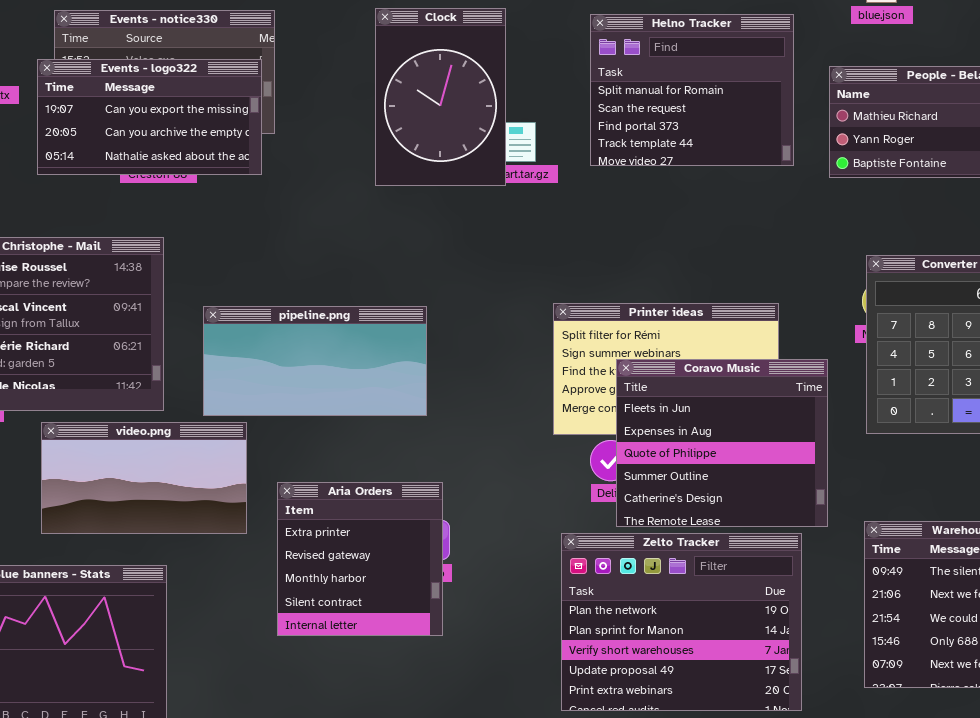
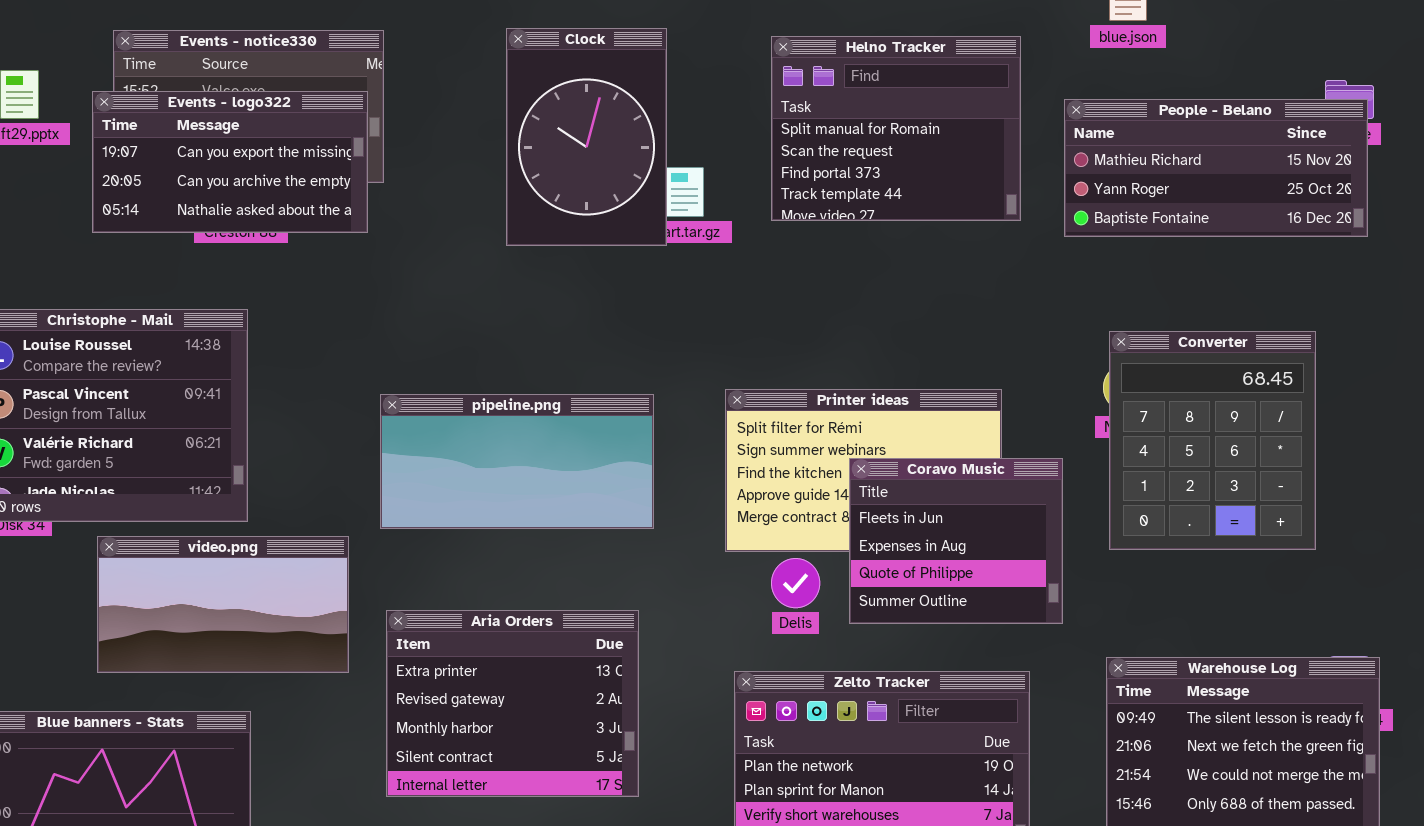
pipeline.png: [203,306,427,416] -> [380,394,654,529], moved
Coravo Music: [616,359,828,527] -> [849,458,1063,624], resized
Aria Orders: [277,482,443,636] -> [386,610,639,797], resized

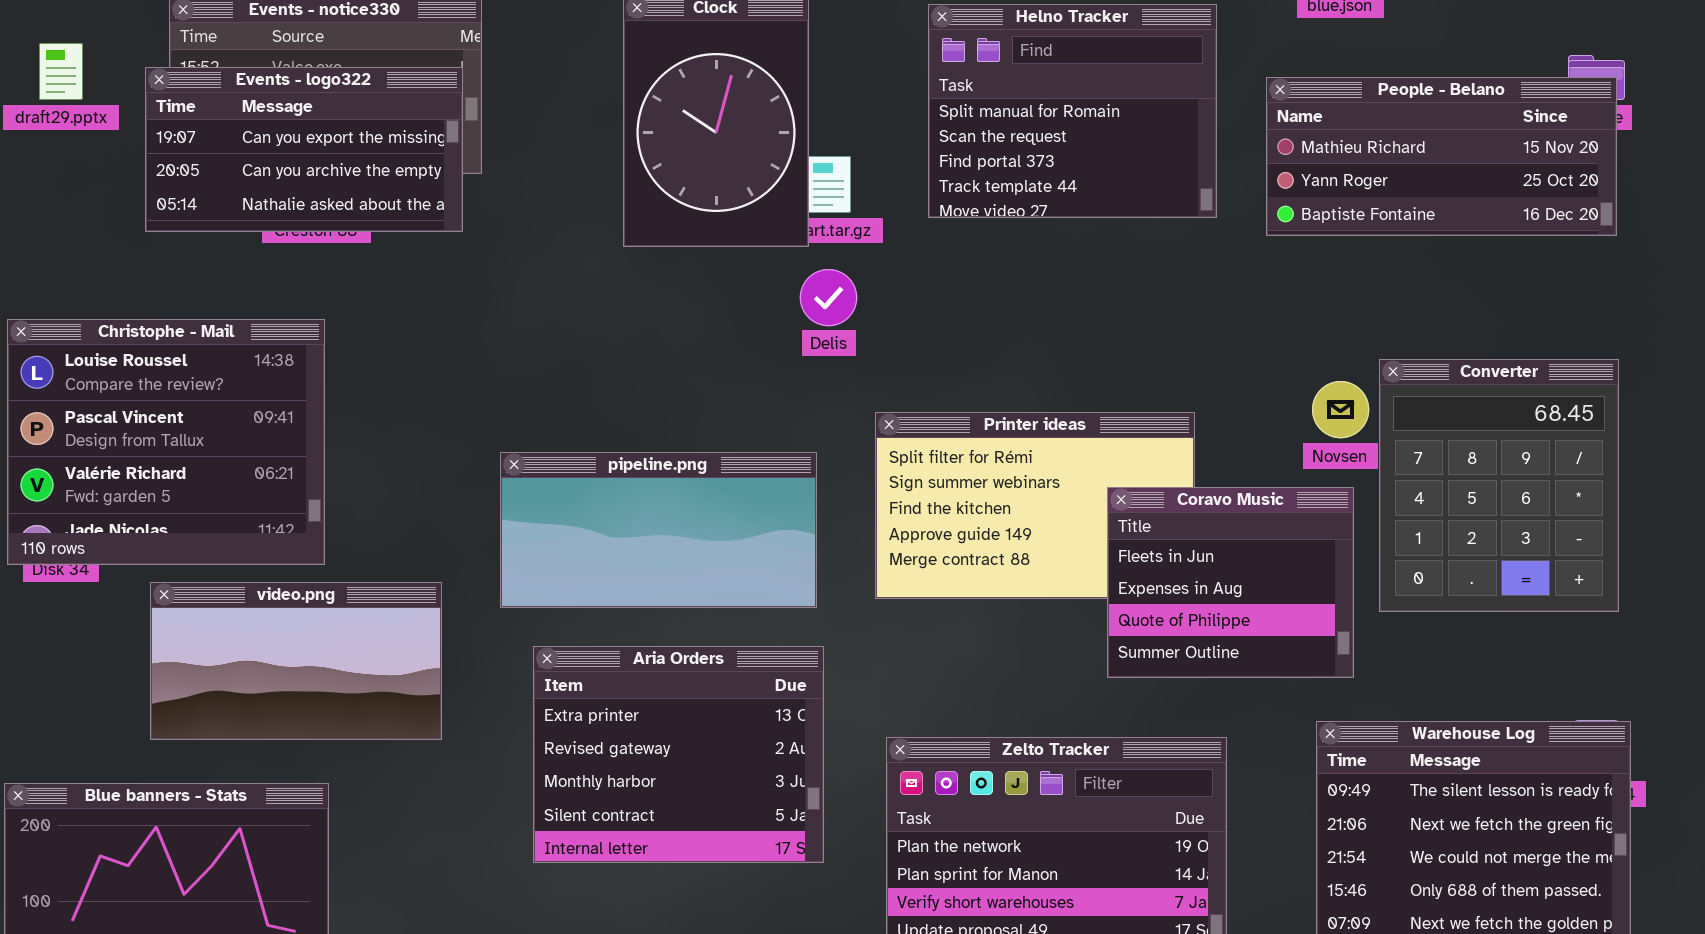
Converter: [1109,331,1316,550] -> [1379,359,1619,612], moved
pipeline.png: [380,394,654,529] -> [500,452,817,608], moved
Coravo Music: [849,458,1063,624] -> [1107,487,1354,678], moved
Delis: [771,558,820,608] -> [800,269,857,326], moved
Aria Orders: [386,610,639,797] -> [533,646,824,863], moved

